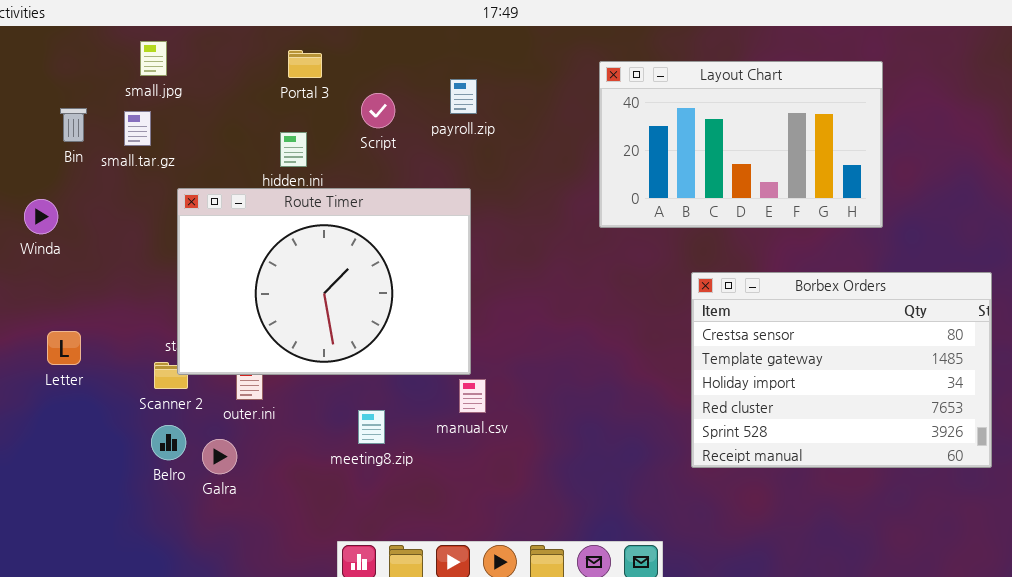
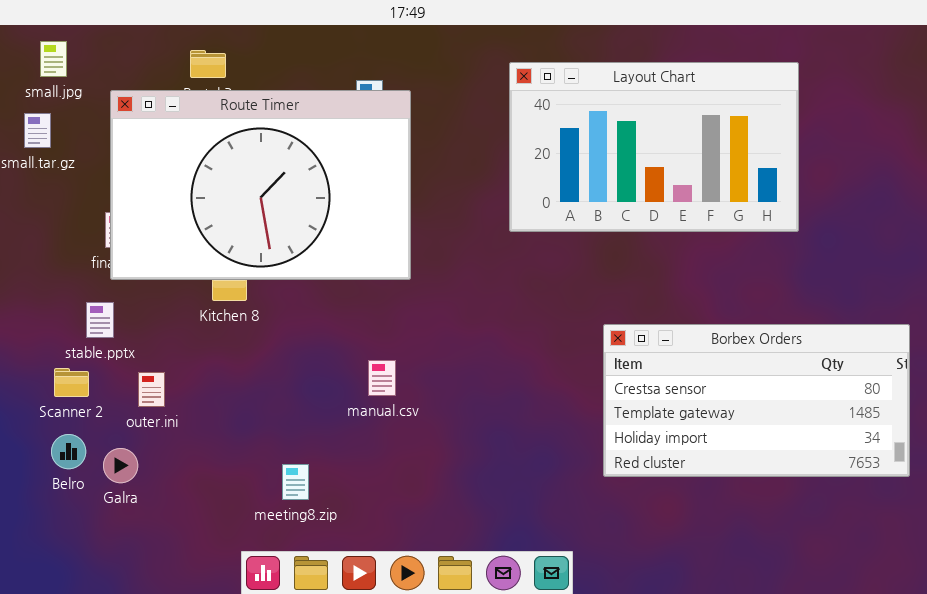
Route Timer: [177,188,471,375] -> [110,90,411,280], moved
Borbex Orders: [691,272,992,468] -> [603,324,910,477], resized
manual.csv: [459,379,486,413] -> [368,360,396,396], moved
meeting8.zip: [358,410,385,444] -> [282,464,309,500], moved

